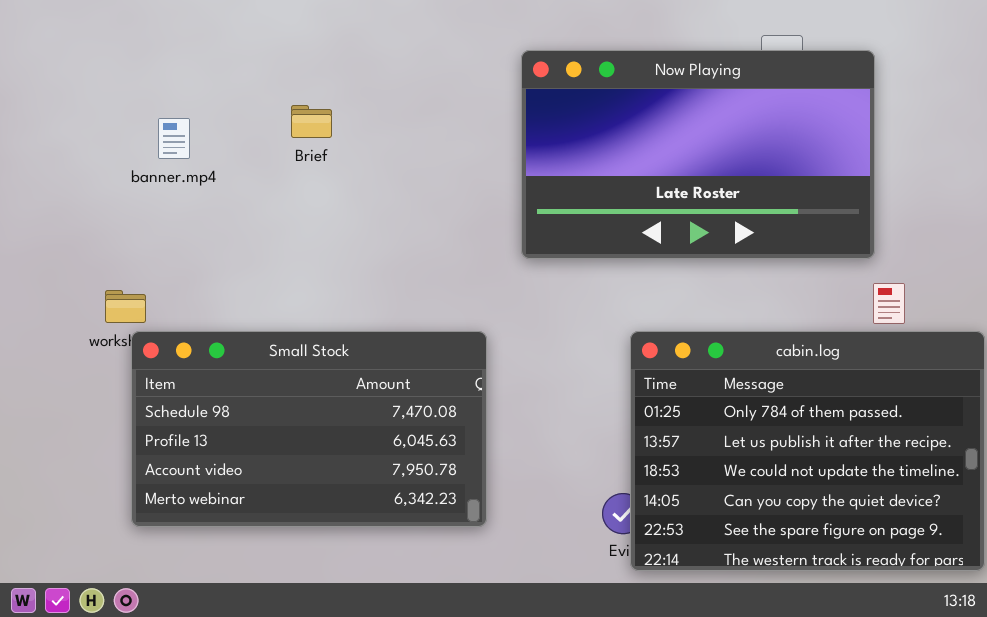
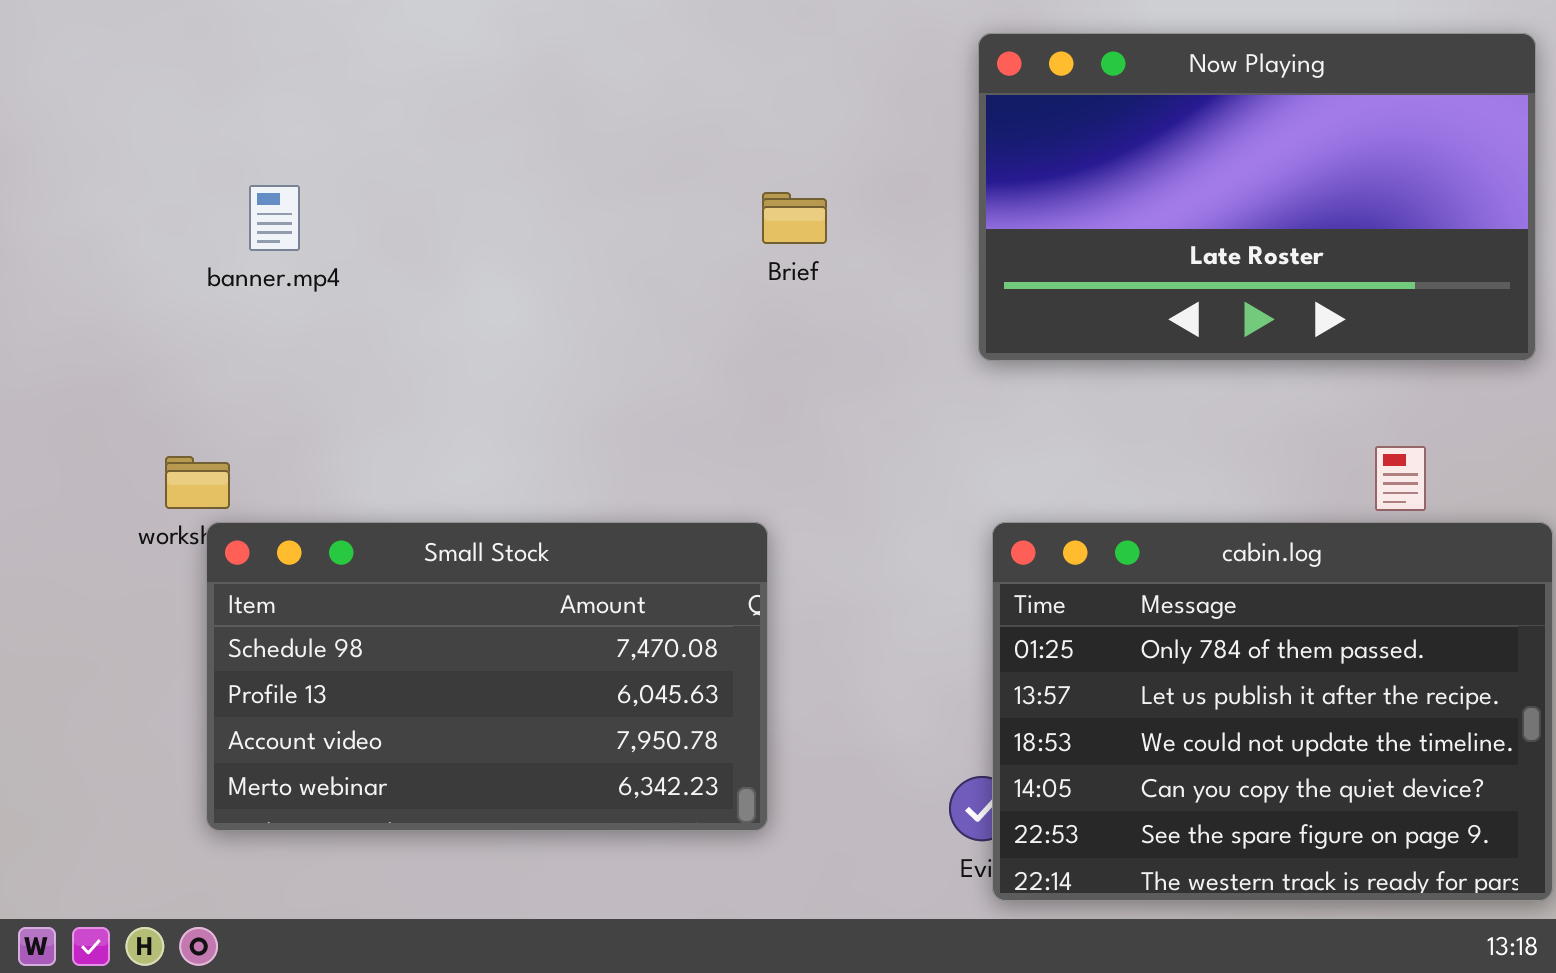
Now Playing: [521,50,875,259] -> [978,33,1536,361], moved
Brief: [291,105,332,138] -> [762,192,827,244], moved

